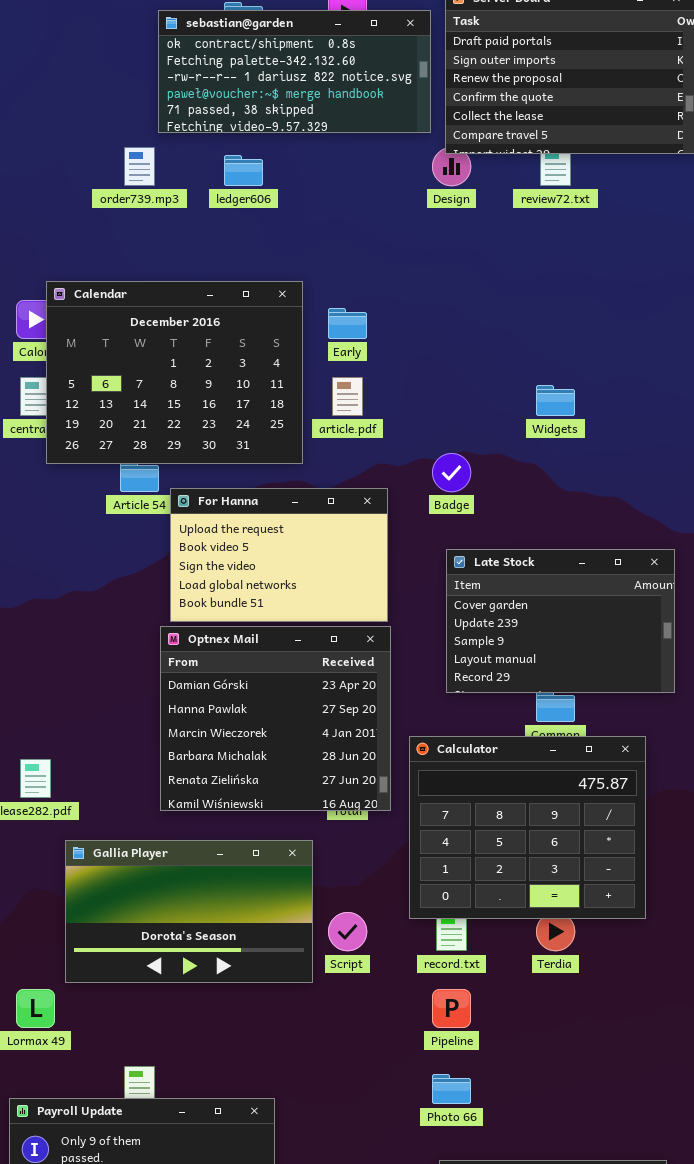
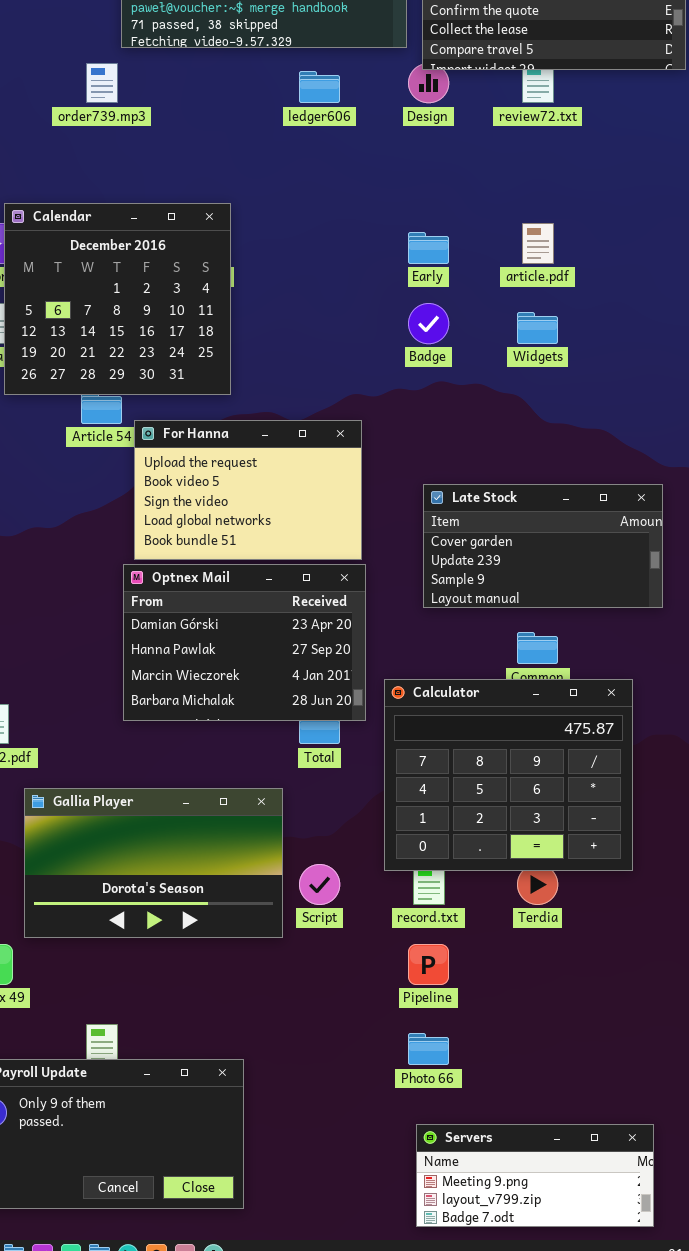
ledger606: [224,155,263,186] -> [299,71,340,103], moved
Calendar: [46,281,303,464] -> [4,203,231,395], resized
Early: [328,308,367,339] -> [408,232,449,264], moved
article.pdf: [332,377,363,416] -> [522,223,554,264], moved
Badge: [432,453,471,492] -> [408,303,449,344], moved
Late Stock: [446,549,675,693] -> [423,484,663,608], resized
Optnex Mail: [160,626,391,811] -> [123,564,366,721], resized

